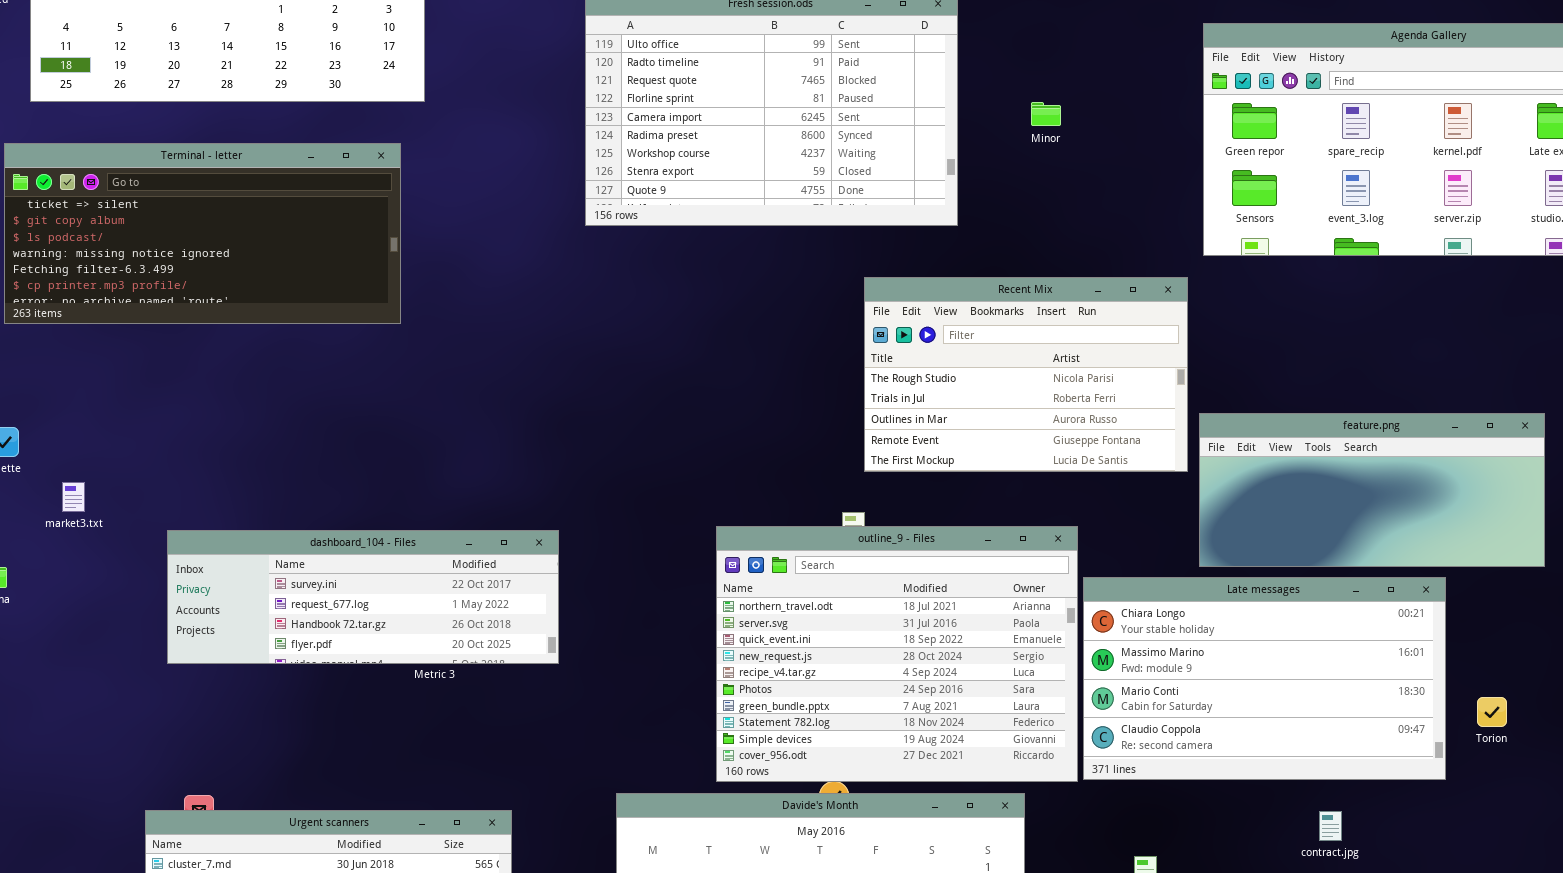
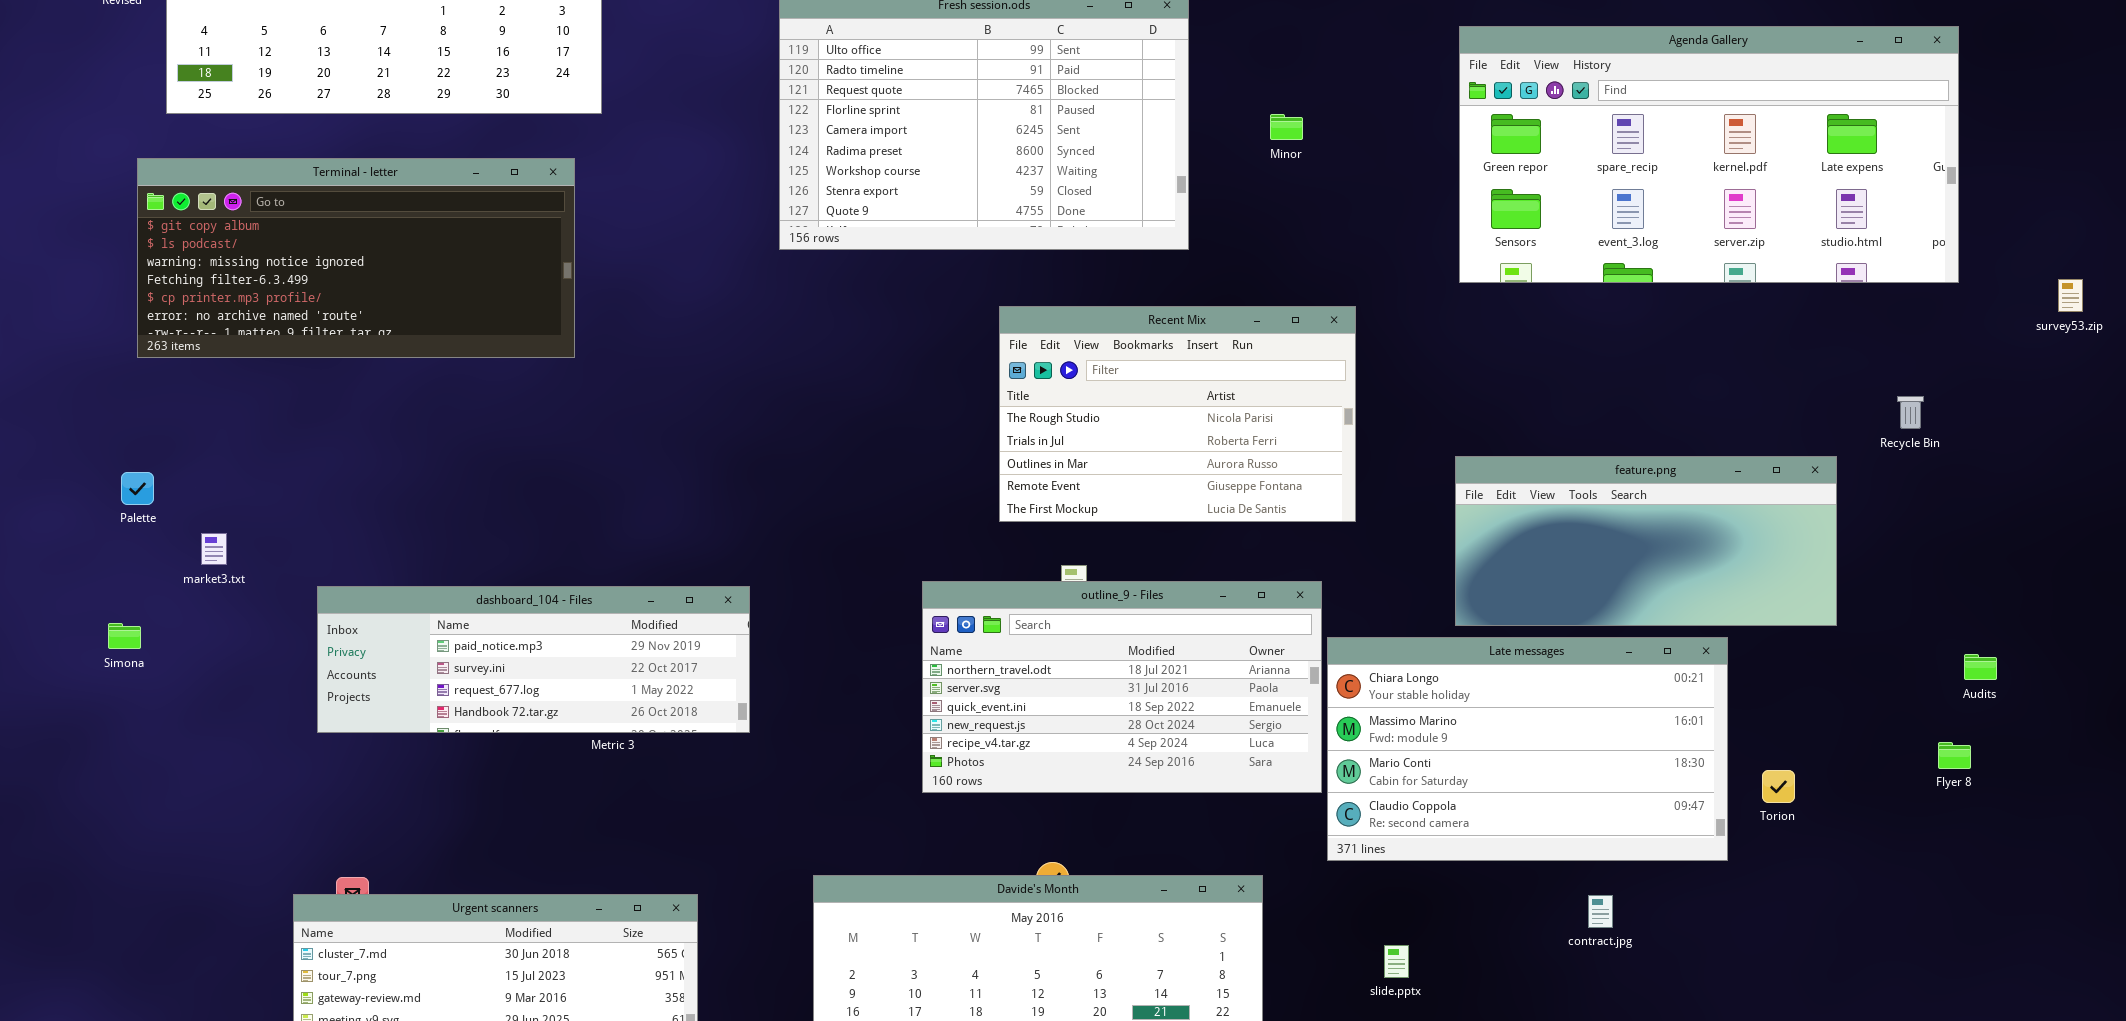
Terminal - letter: [4,143,401,324] -> [137,158,575,358], scrolled down 1 row
Recent Mix: [864,277,1188,472] -> [999,306,1356,522], moved
outline_9 - Files: [716,526,1078,782] -> [922,581,1322,793], resized
dashboard_104 - Files: [167,530,559,664] -> [317,586,750,733], scrolled up 1 row

